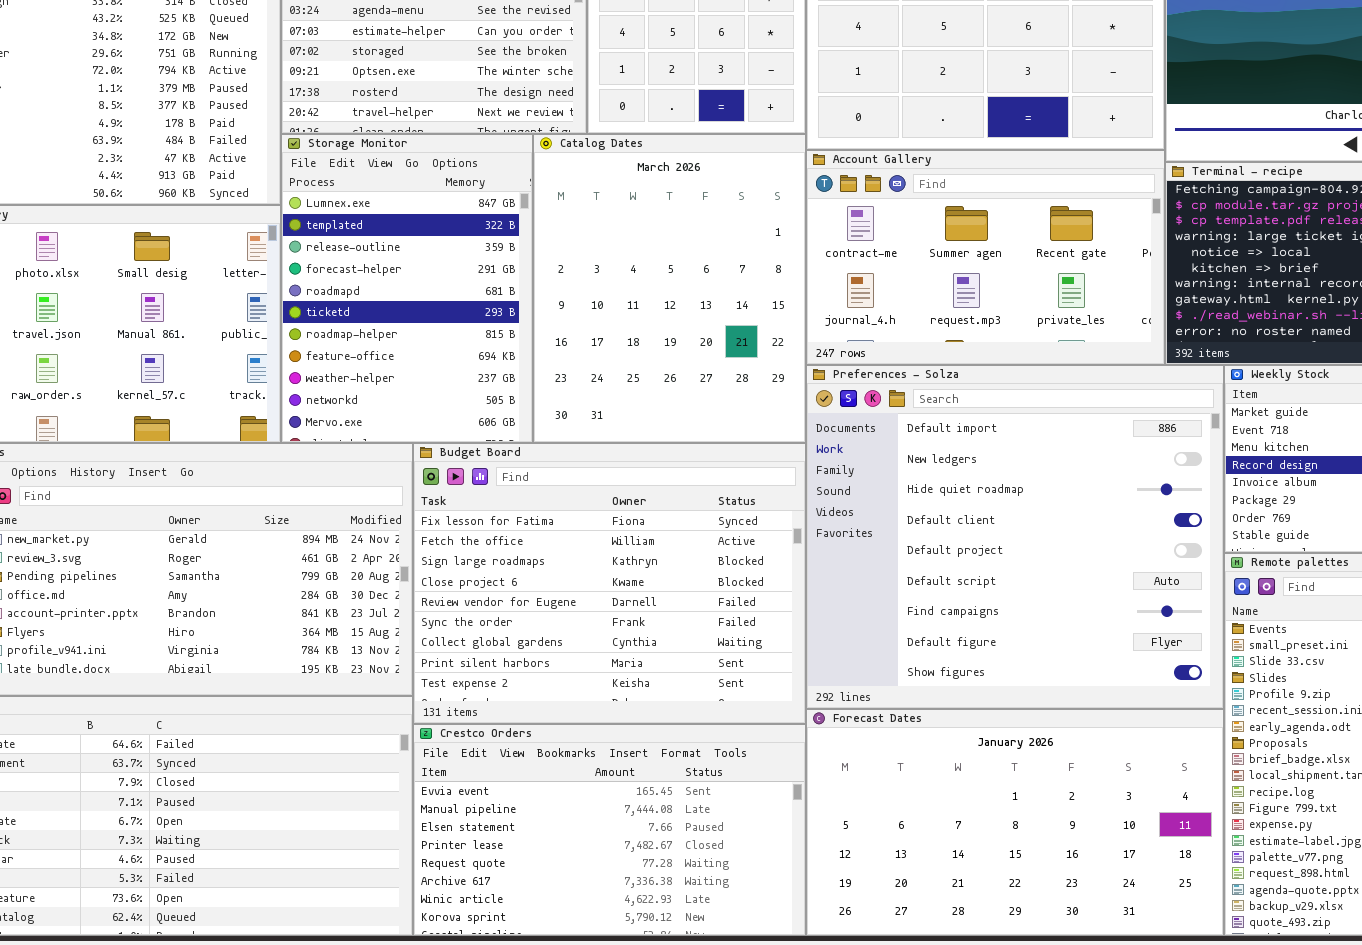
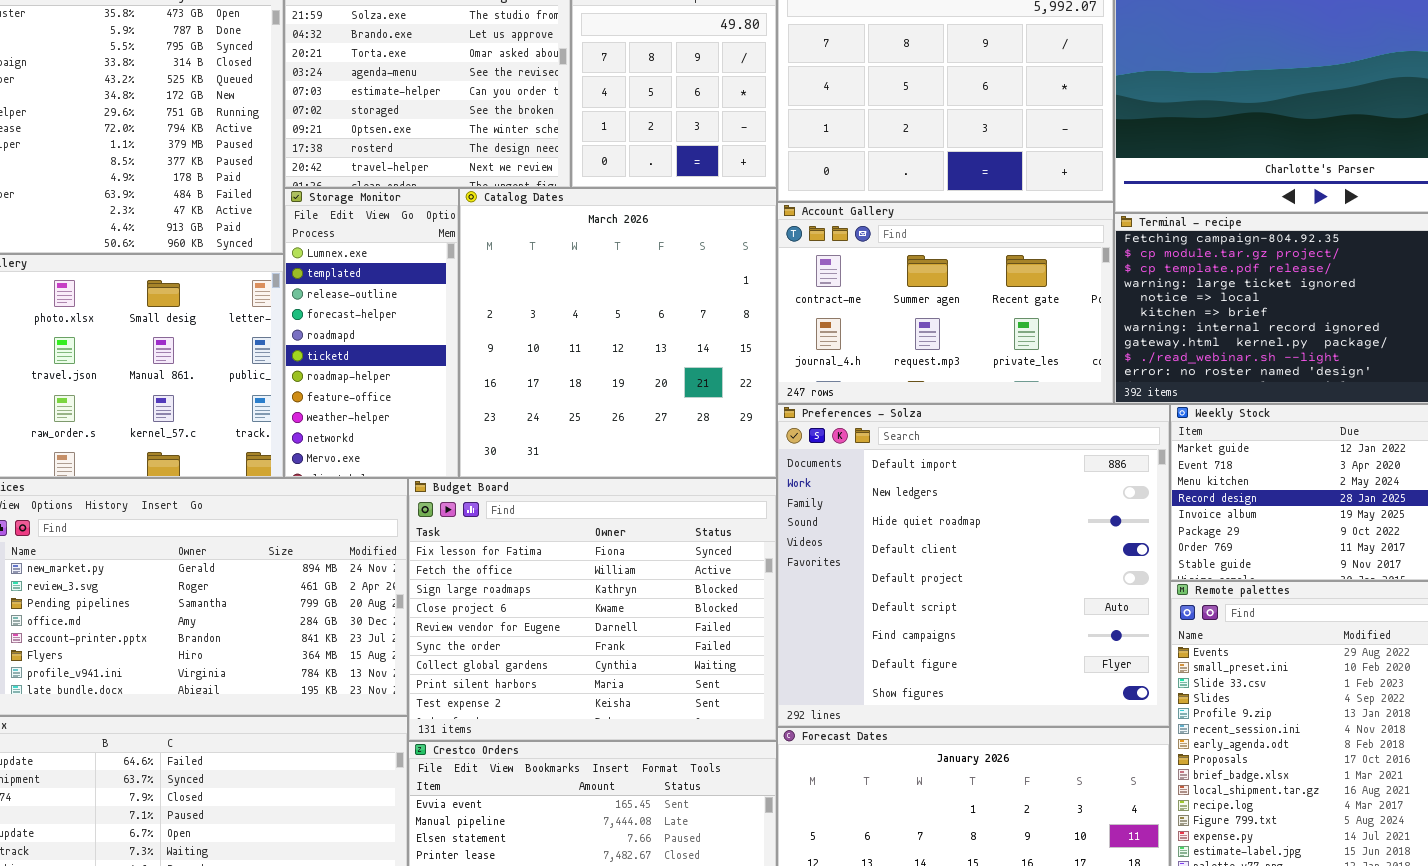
Storage Monitor: [281,134,533,443] -> [284,188,459,478], resized
Catalog Dates: [533,134,806,443] -> [459,188,777,478], resized

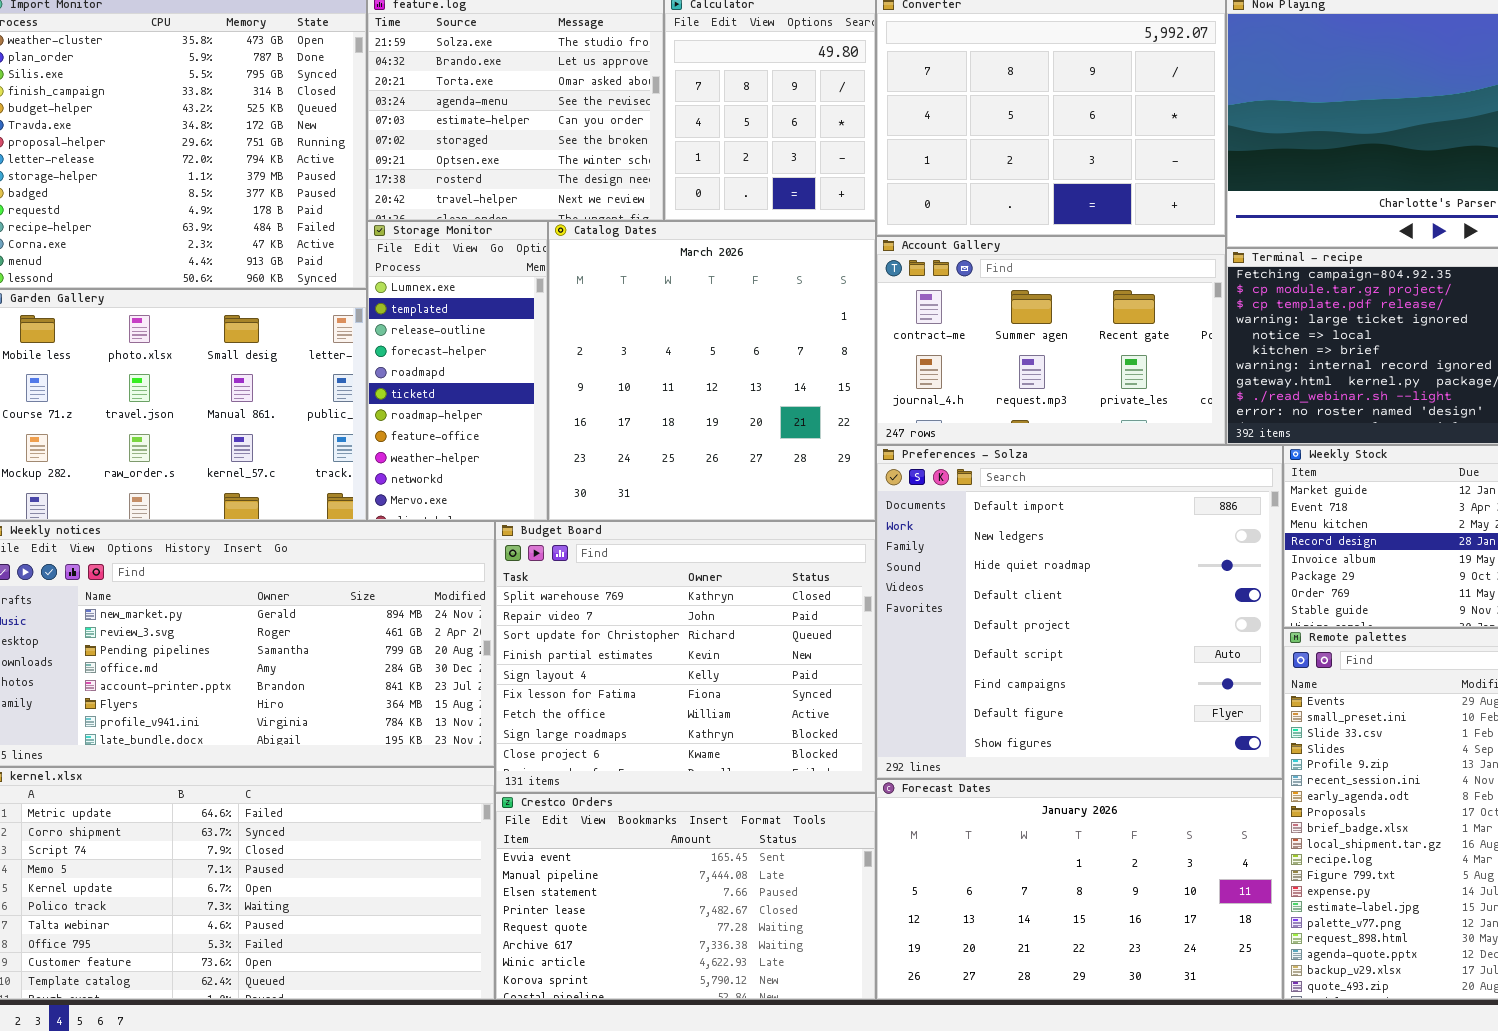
Budget Board: [408,478,777,741] -> [495,521,876,793], scrolled up 5 rows

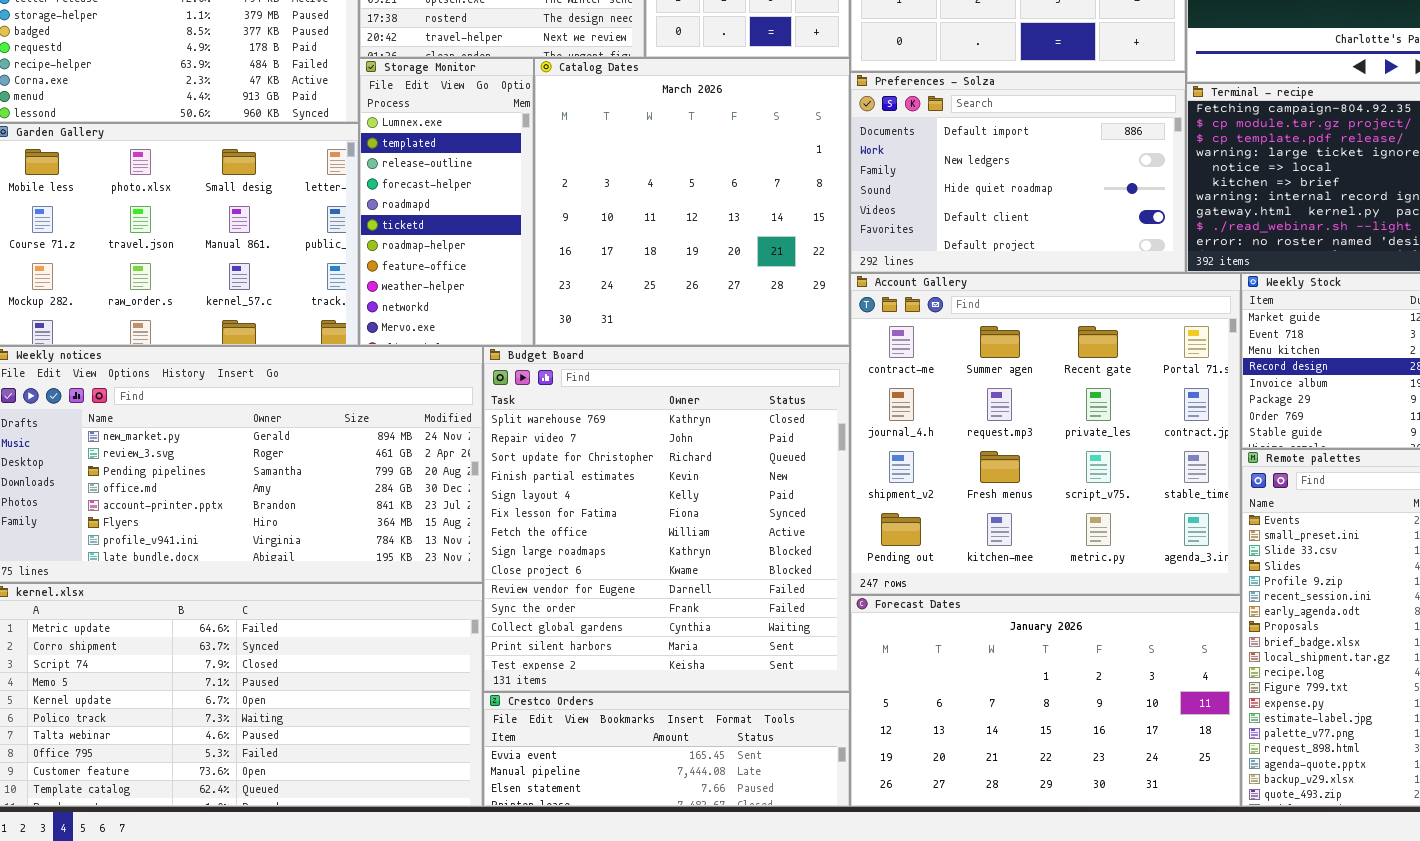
Account Gallery: [876,236,1226,445] -> [850,273,1241,595], moved, resized
Preferences - Solza: [876,445,1283,779] -> [850,72,1186,273], moved, resized
Budget Board: [495,521,876,793] -> [483,346,850,692], resized
Crestco Orders: [495,793,876,1000] -> [483,692,850,807], resized

